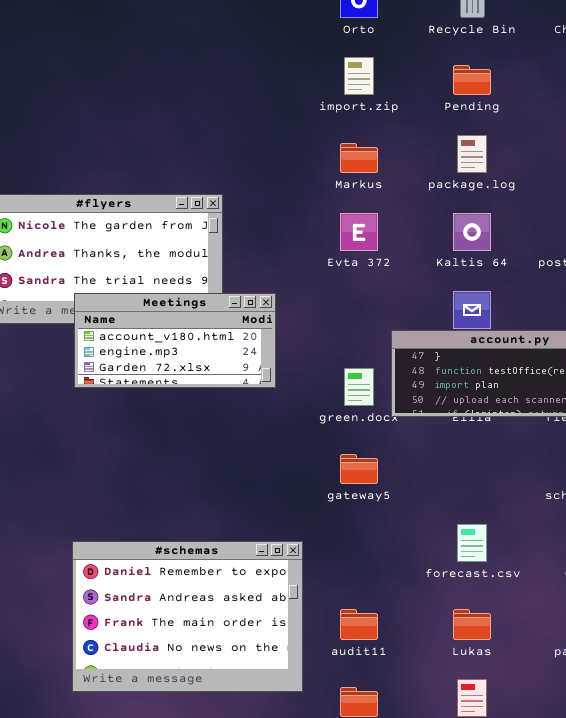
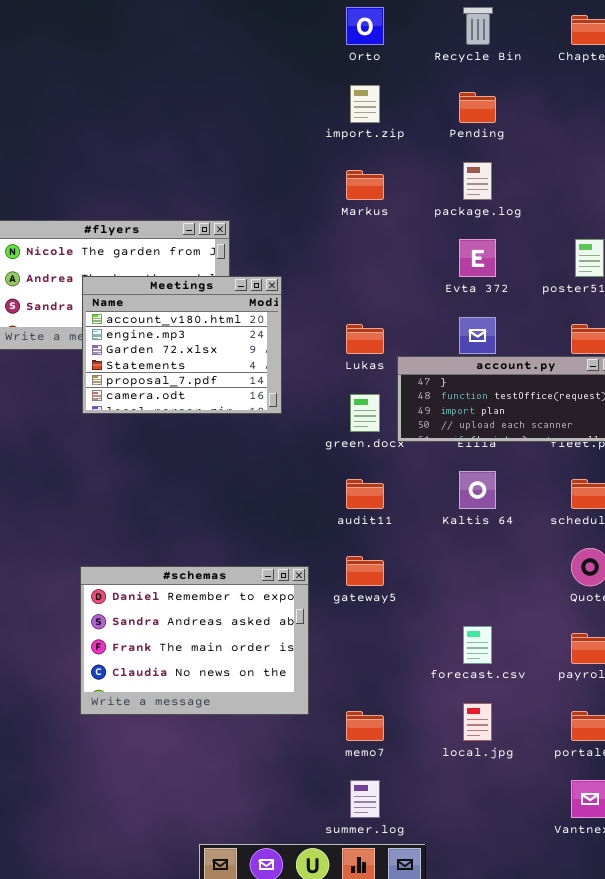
Evta 372: [340,213,378,251] -> [459,239,496,277], moved
Kaltis 64: [453,213,491,251] -> [459,471,496,509], moved
Meetings: [74,293,276,388] -> [82,276,282,414], resized
gateway5: [340,454,378,484] -> [346,556,384,586], moved
forecast.csv: [457,524,487,562] -> [463,626,492,664], moved
audit11: [340,609,378,640] -> [346,479,384,509], moved
Lukas: [453,609,491,640] -> [346,324,384,354], moved

